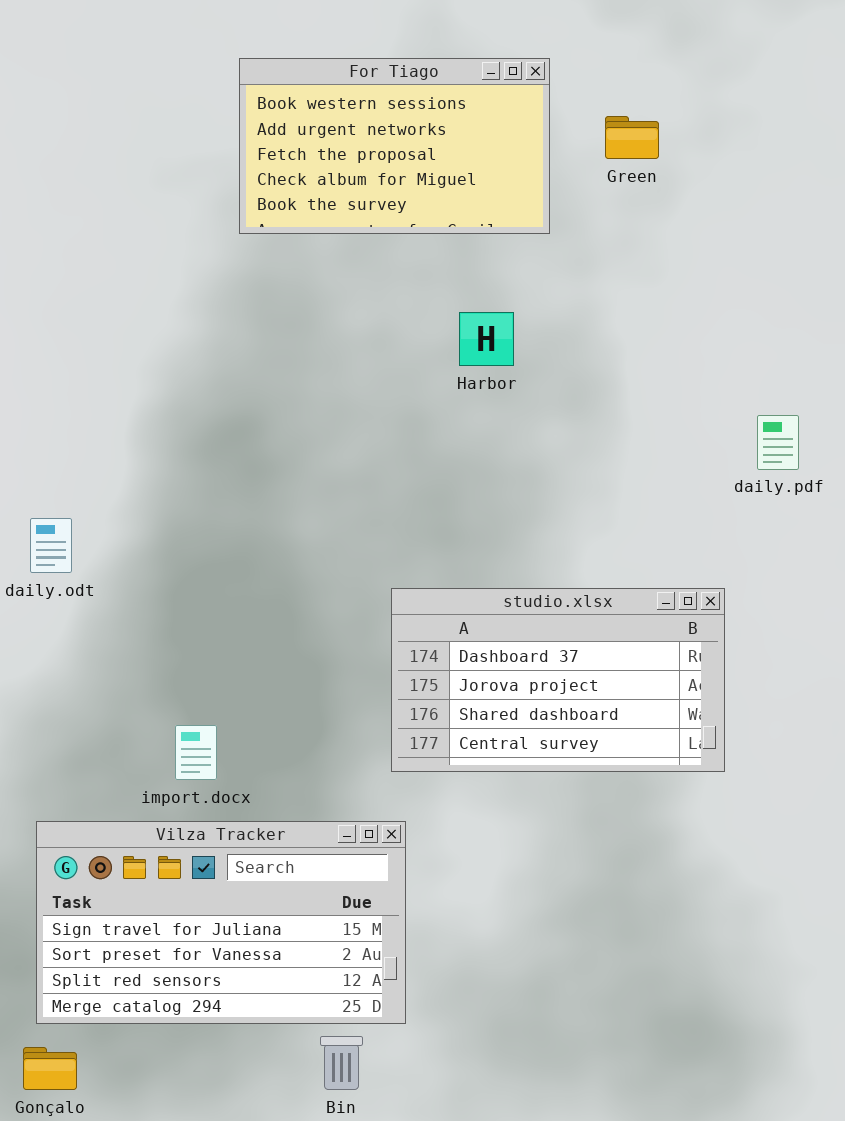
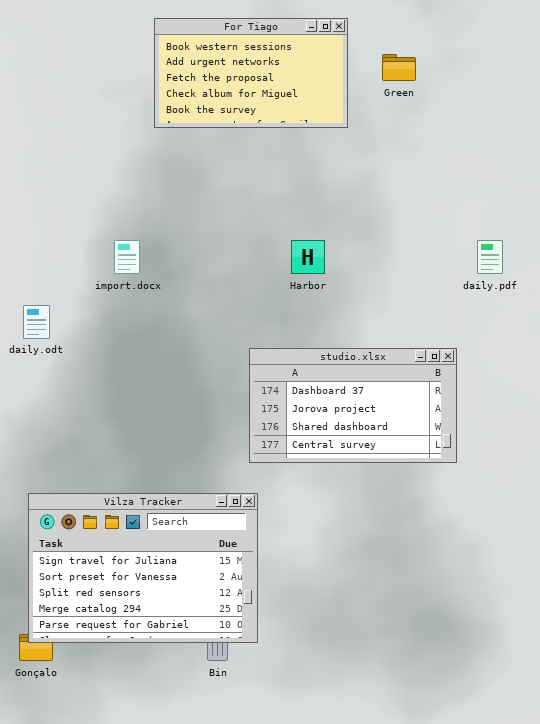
Harbor: [459,312,514,366] -> [291,240,325,274], moved
import.docx: [175,725,217,780] -> [114,240,140,274], moved
Vilza Tracker: [36,821,406,1024] -> [28,493,258,643], resized

